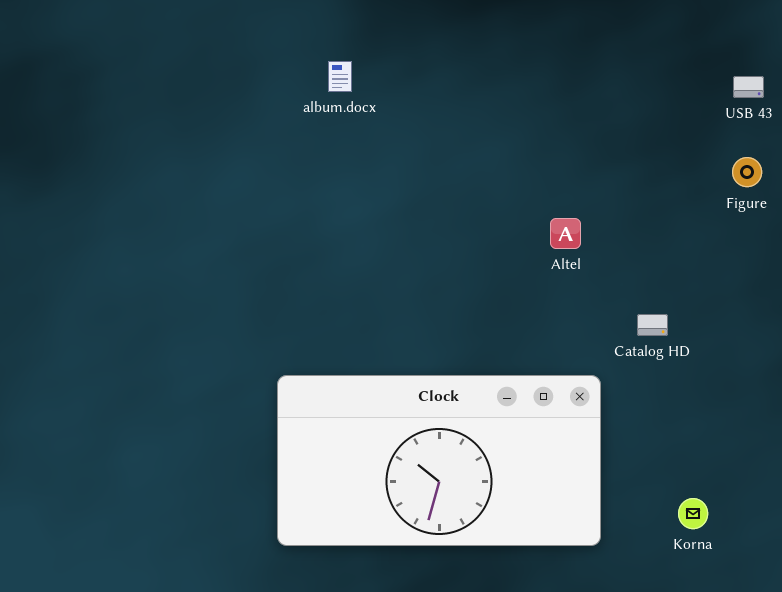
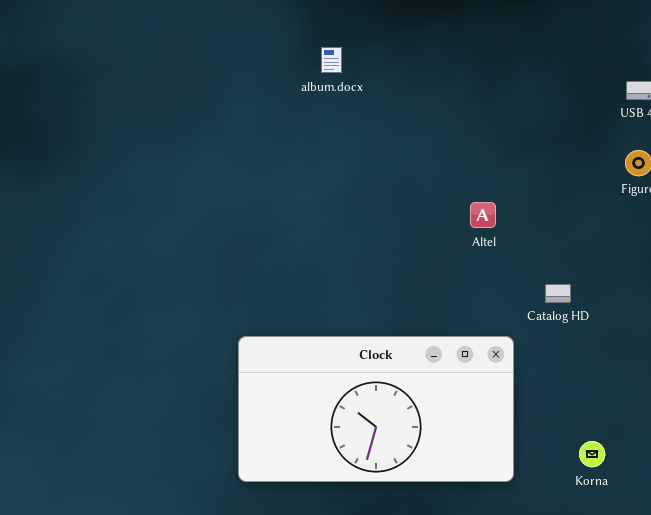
album.docx: [328,61,352,92] -> [321,47,342,73], moved

